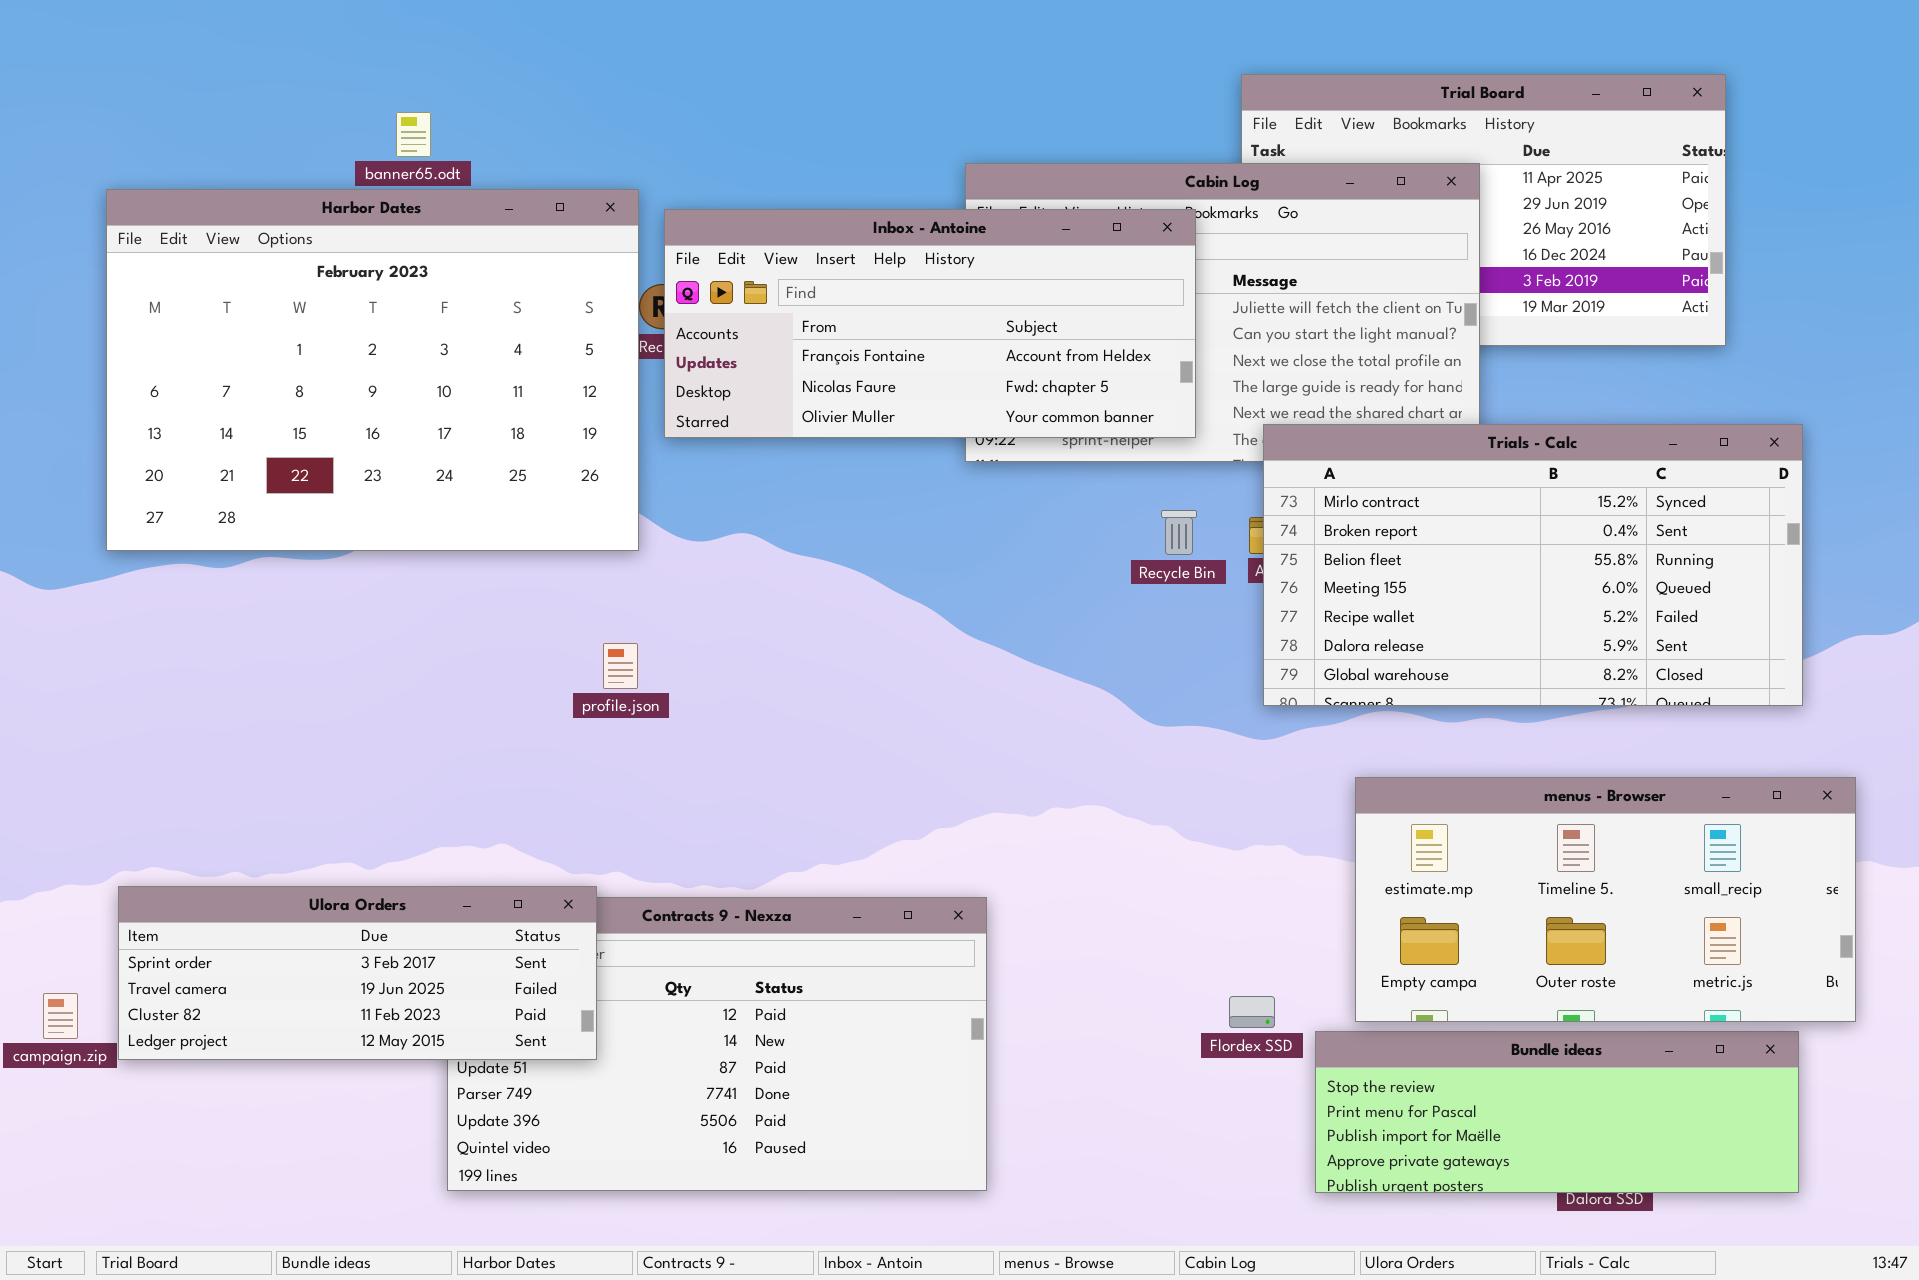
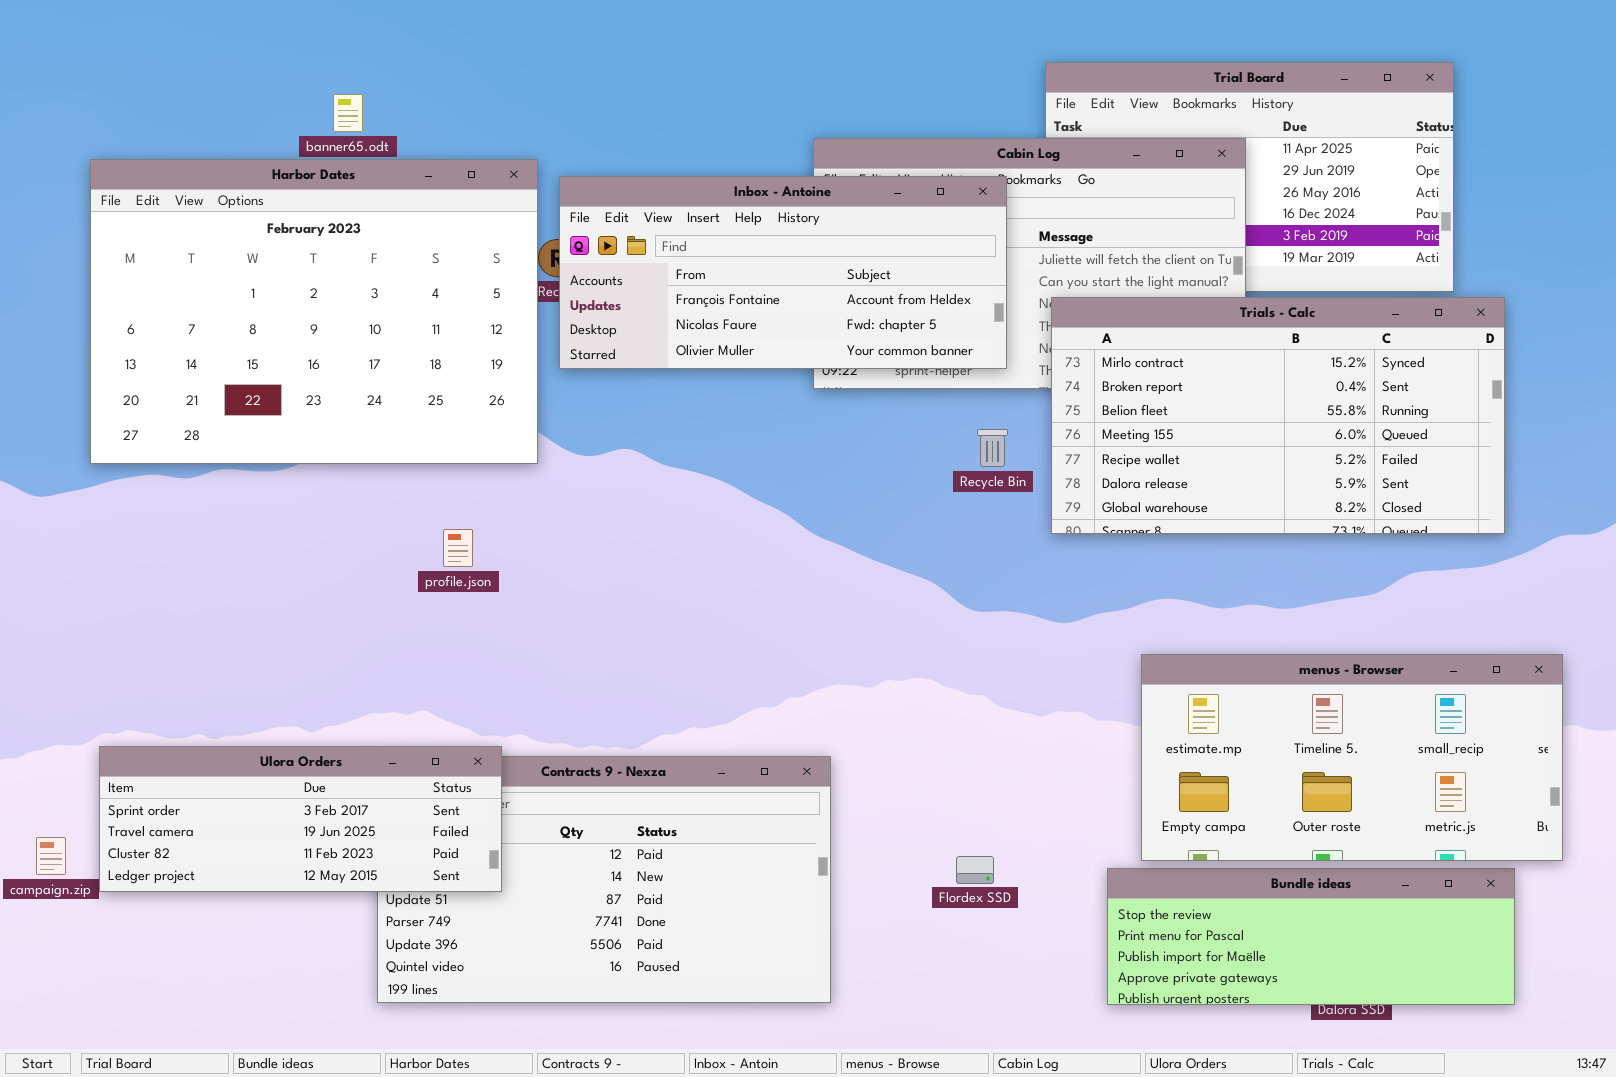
Trials - Calc: [1263,424,1803,706] -> [1051,297,1505,534], moved
profile.json: [603,643,638,689] -> [443,529,473,567], moved
Flordex SSD: [1229,996,1275,1028] -> [956,856,994,884], moved

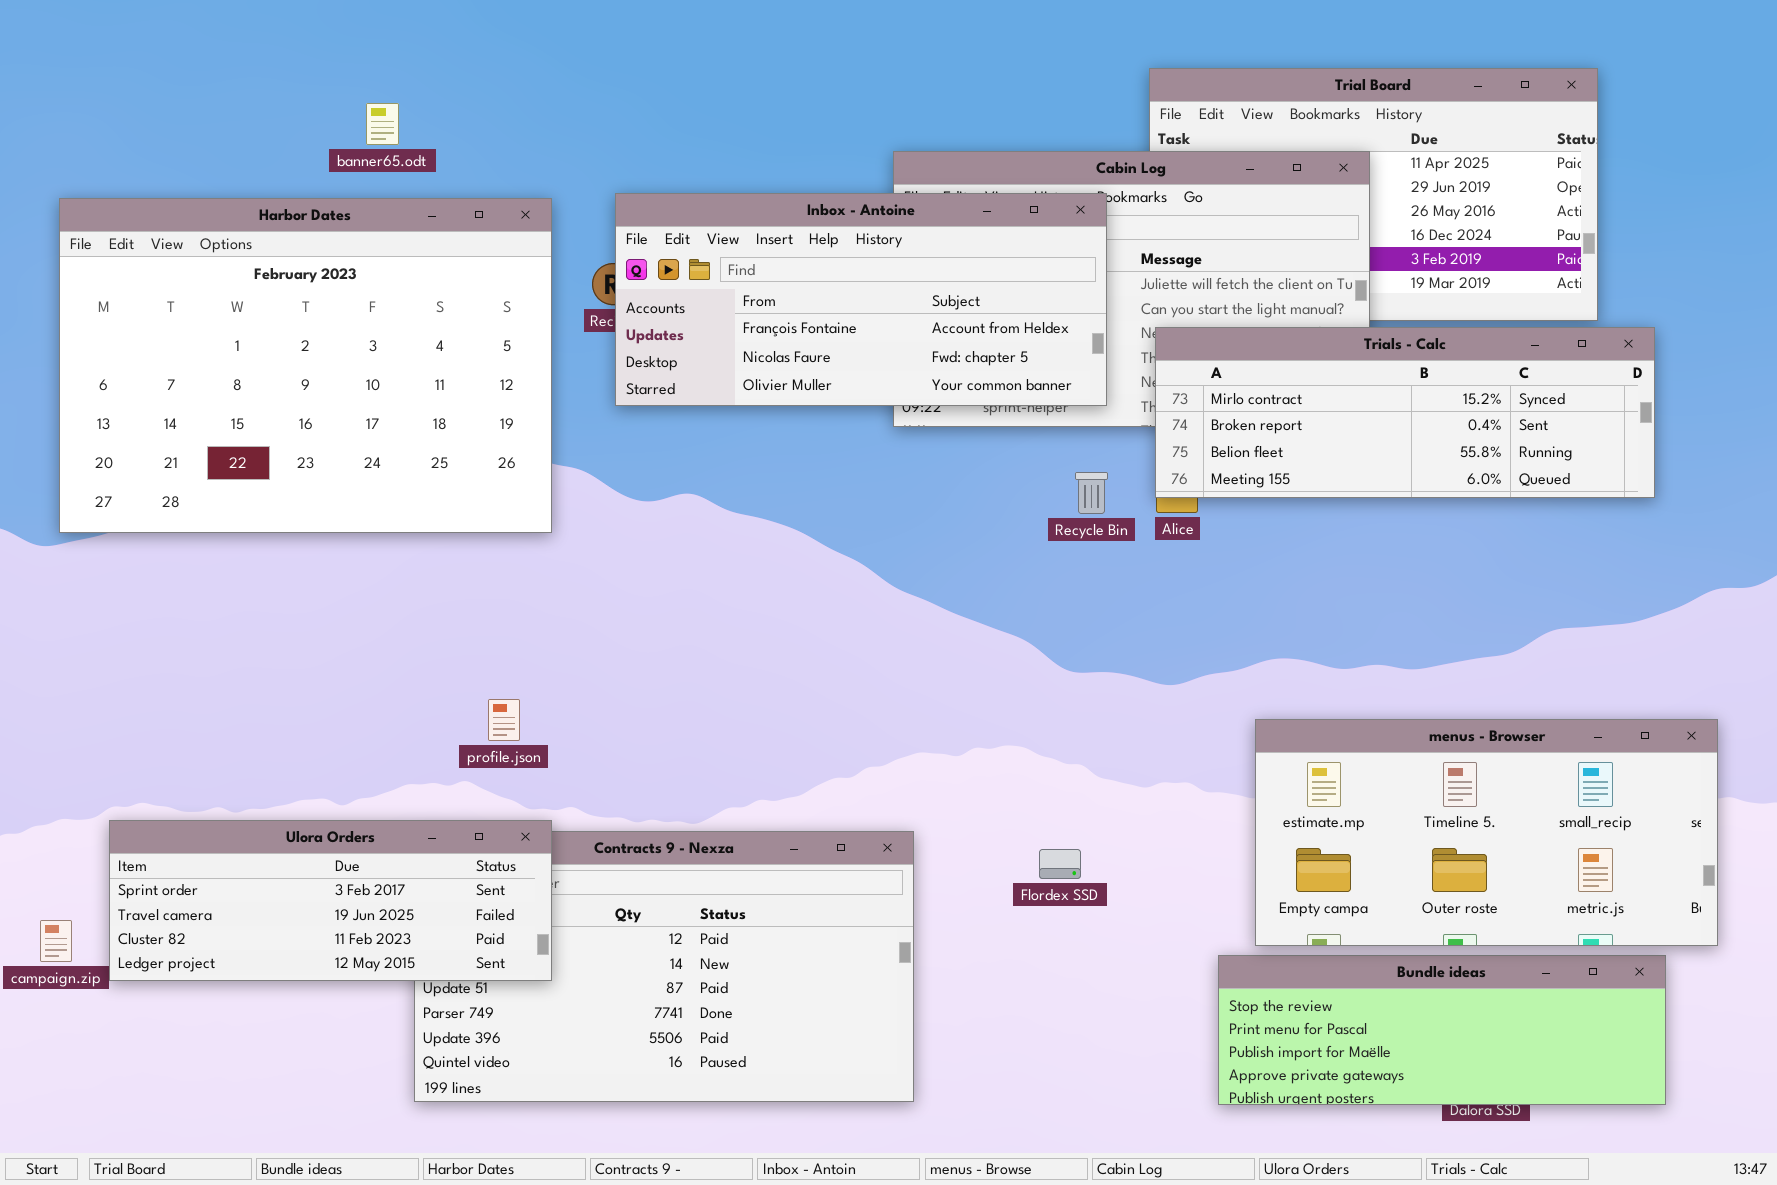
Harbor Dates: [90,159,538,464] -> [59,198,552,533], moved
Trials - Calc: [1051,297,1505,534] -> [1155,327,1655,498], resized
profile.json: [443,529,473,567] -> [488,699,520,741], moved
Flordex SSD: [956,856,994,884] -> [1039,849,1081,879], moved

